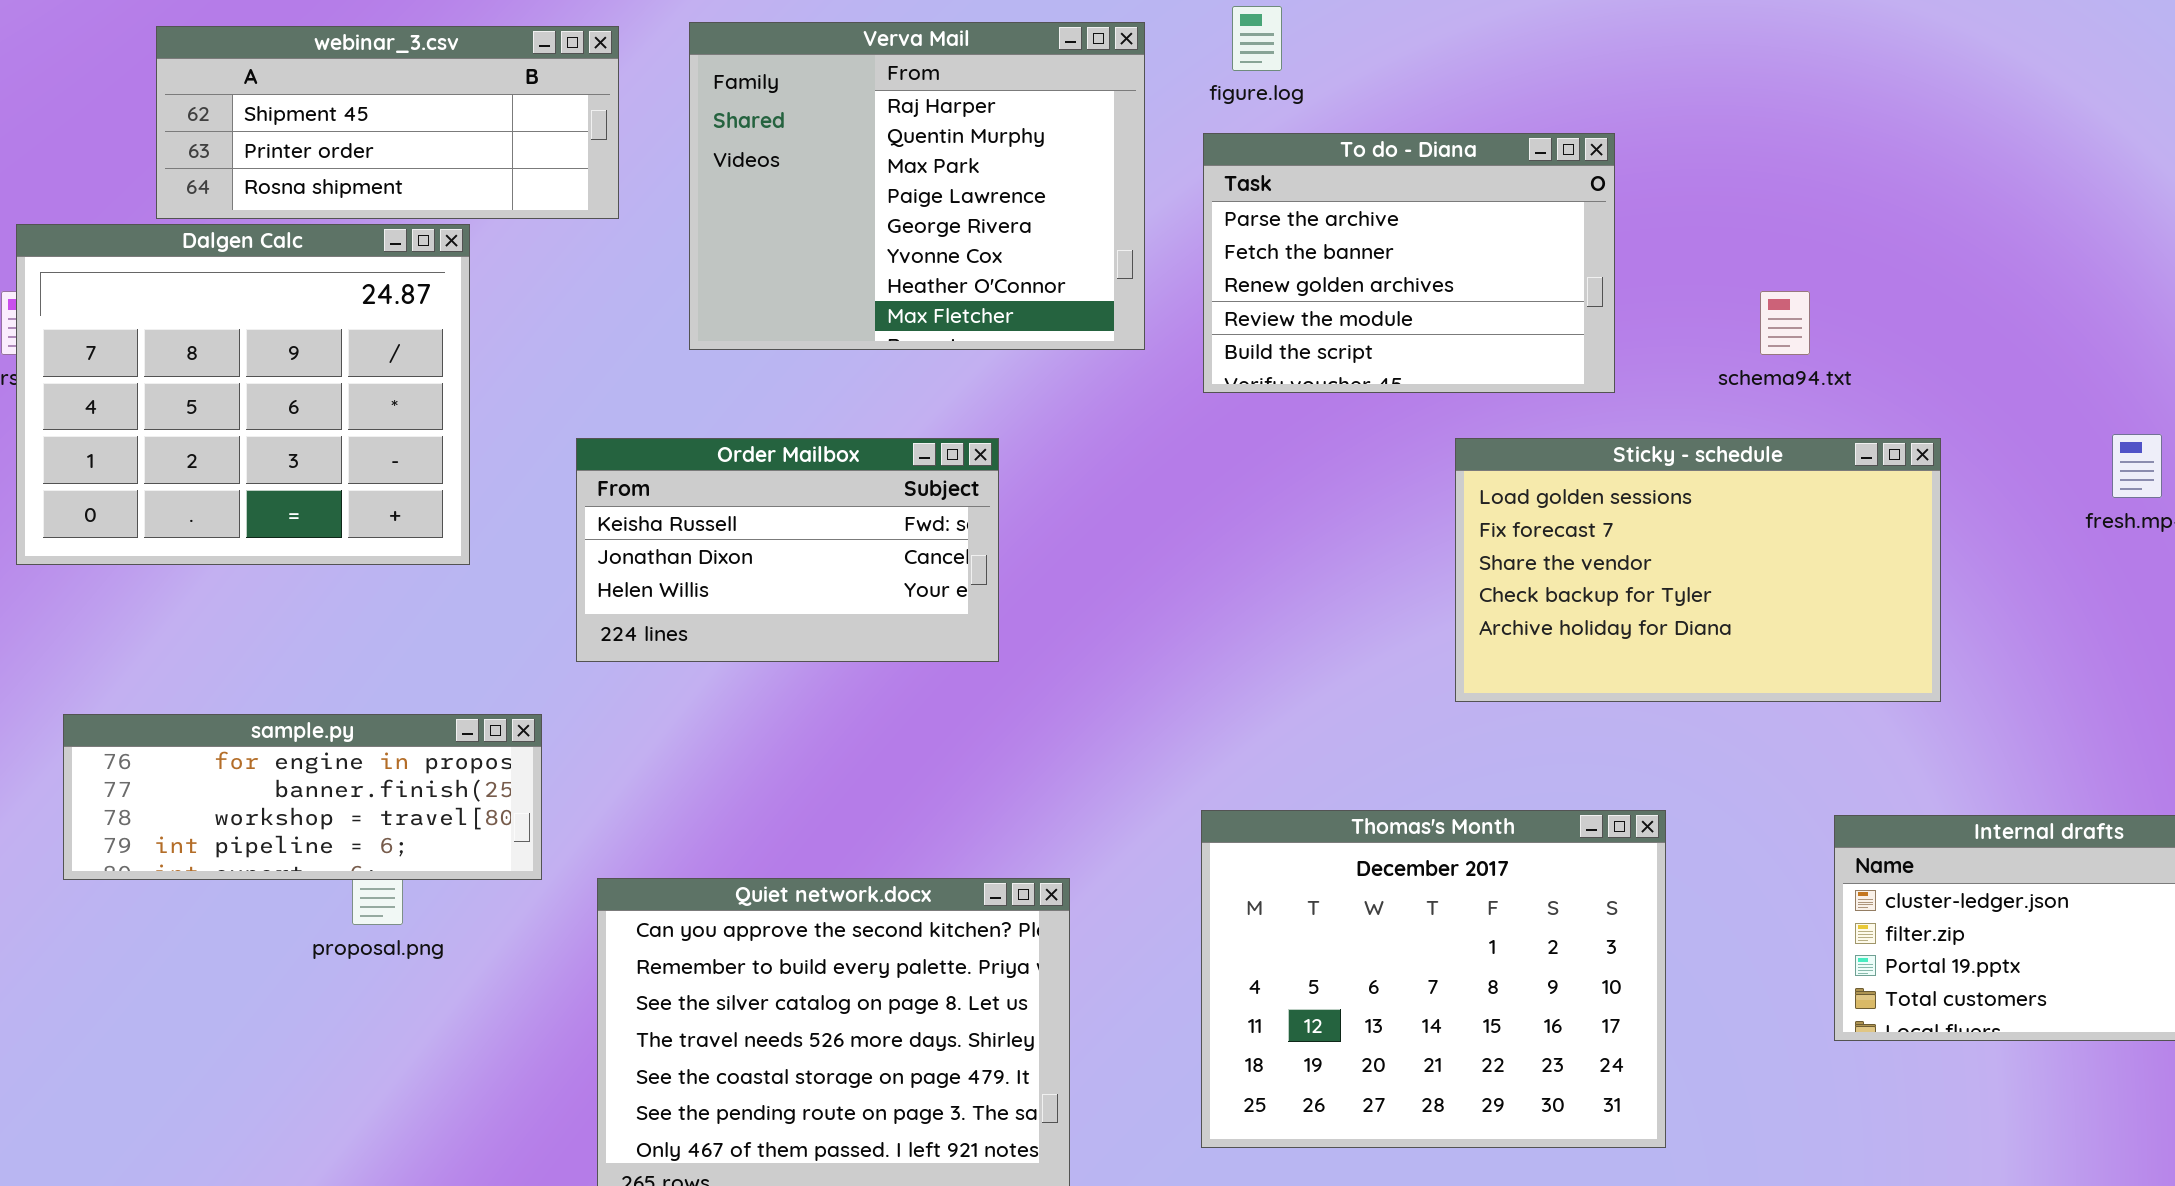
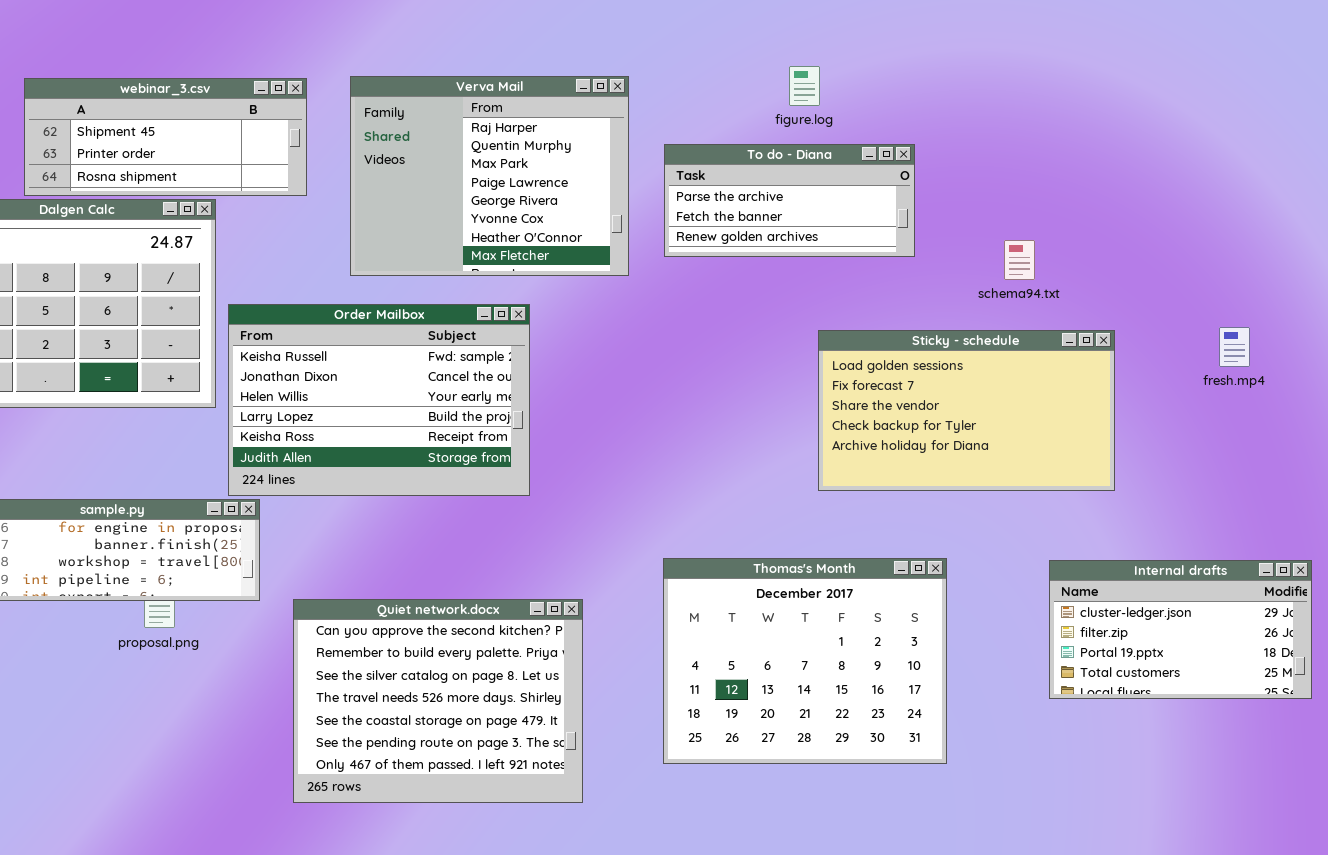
figure.log: [1232,6,1282,71] -> [789,66,820,106], moved
To do - Diana: [1203,133,1615,393] -> [664,144,915,257], resized
Order Mailbox: [576,438,999,662] -> [228,304,530,496], moved, resized

